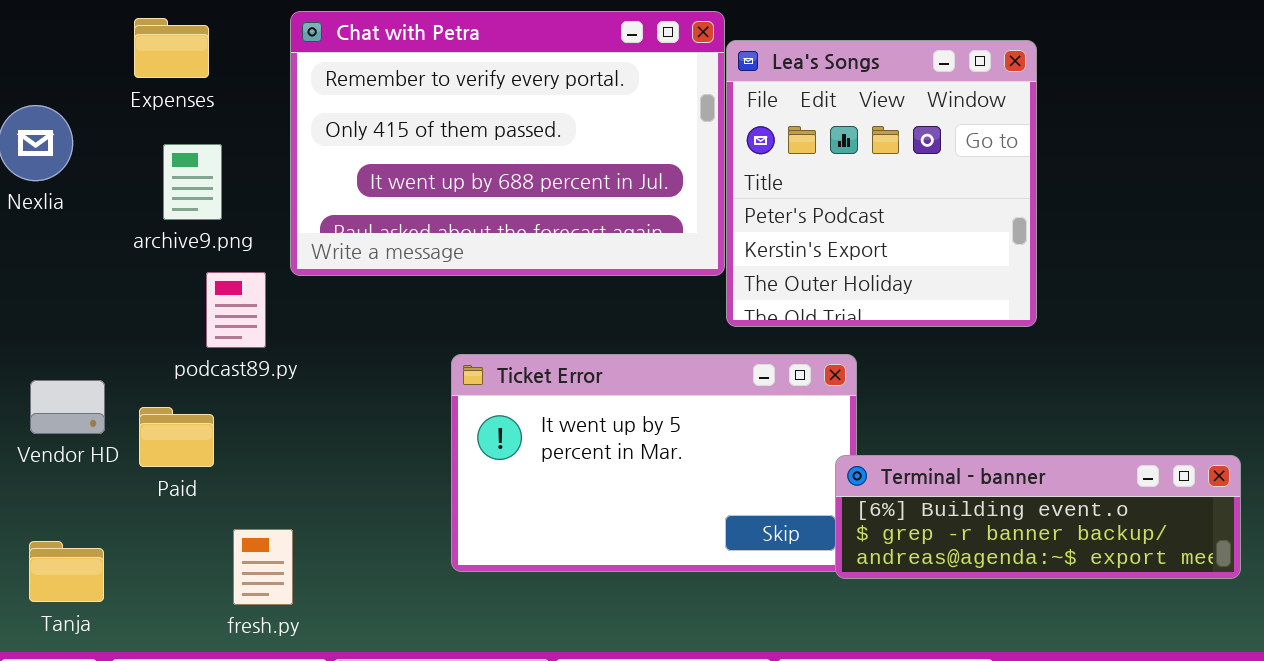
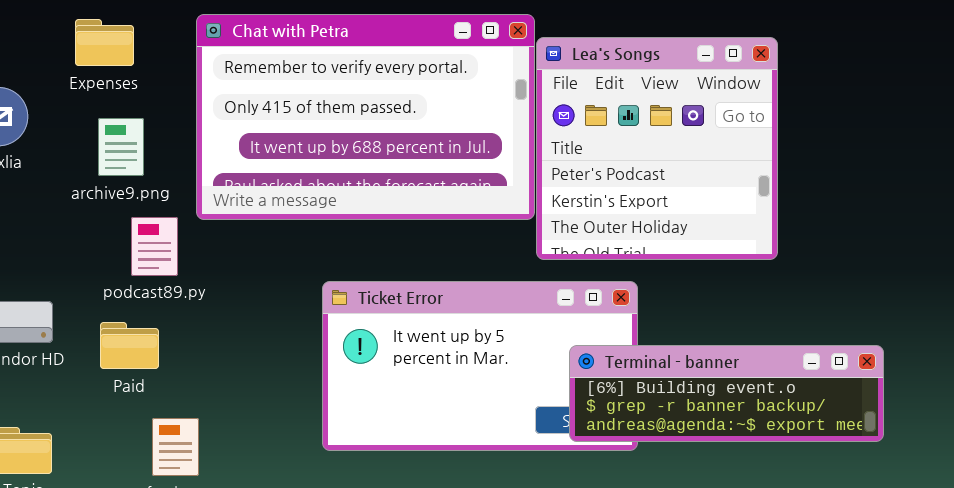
Paid: [139,407,214,467] -> [100,322,159,369], moved
Terminal - banner: [835,455,1241,579] -> [569,345,884,442], moved

